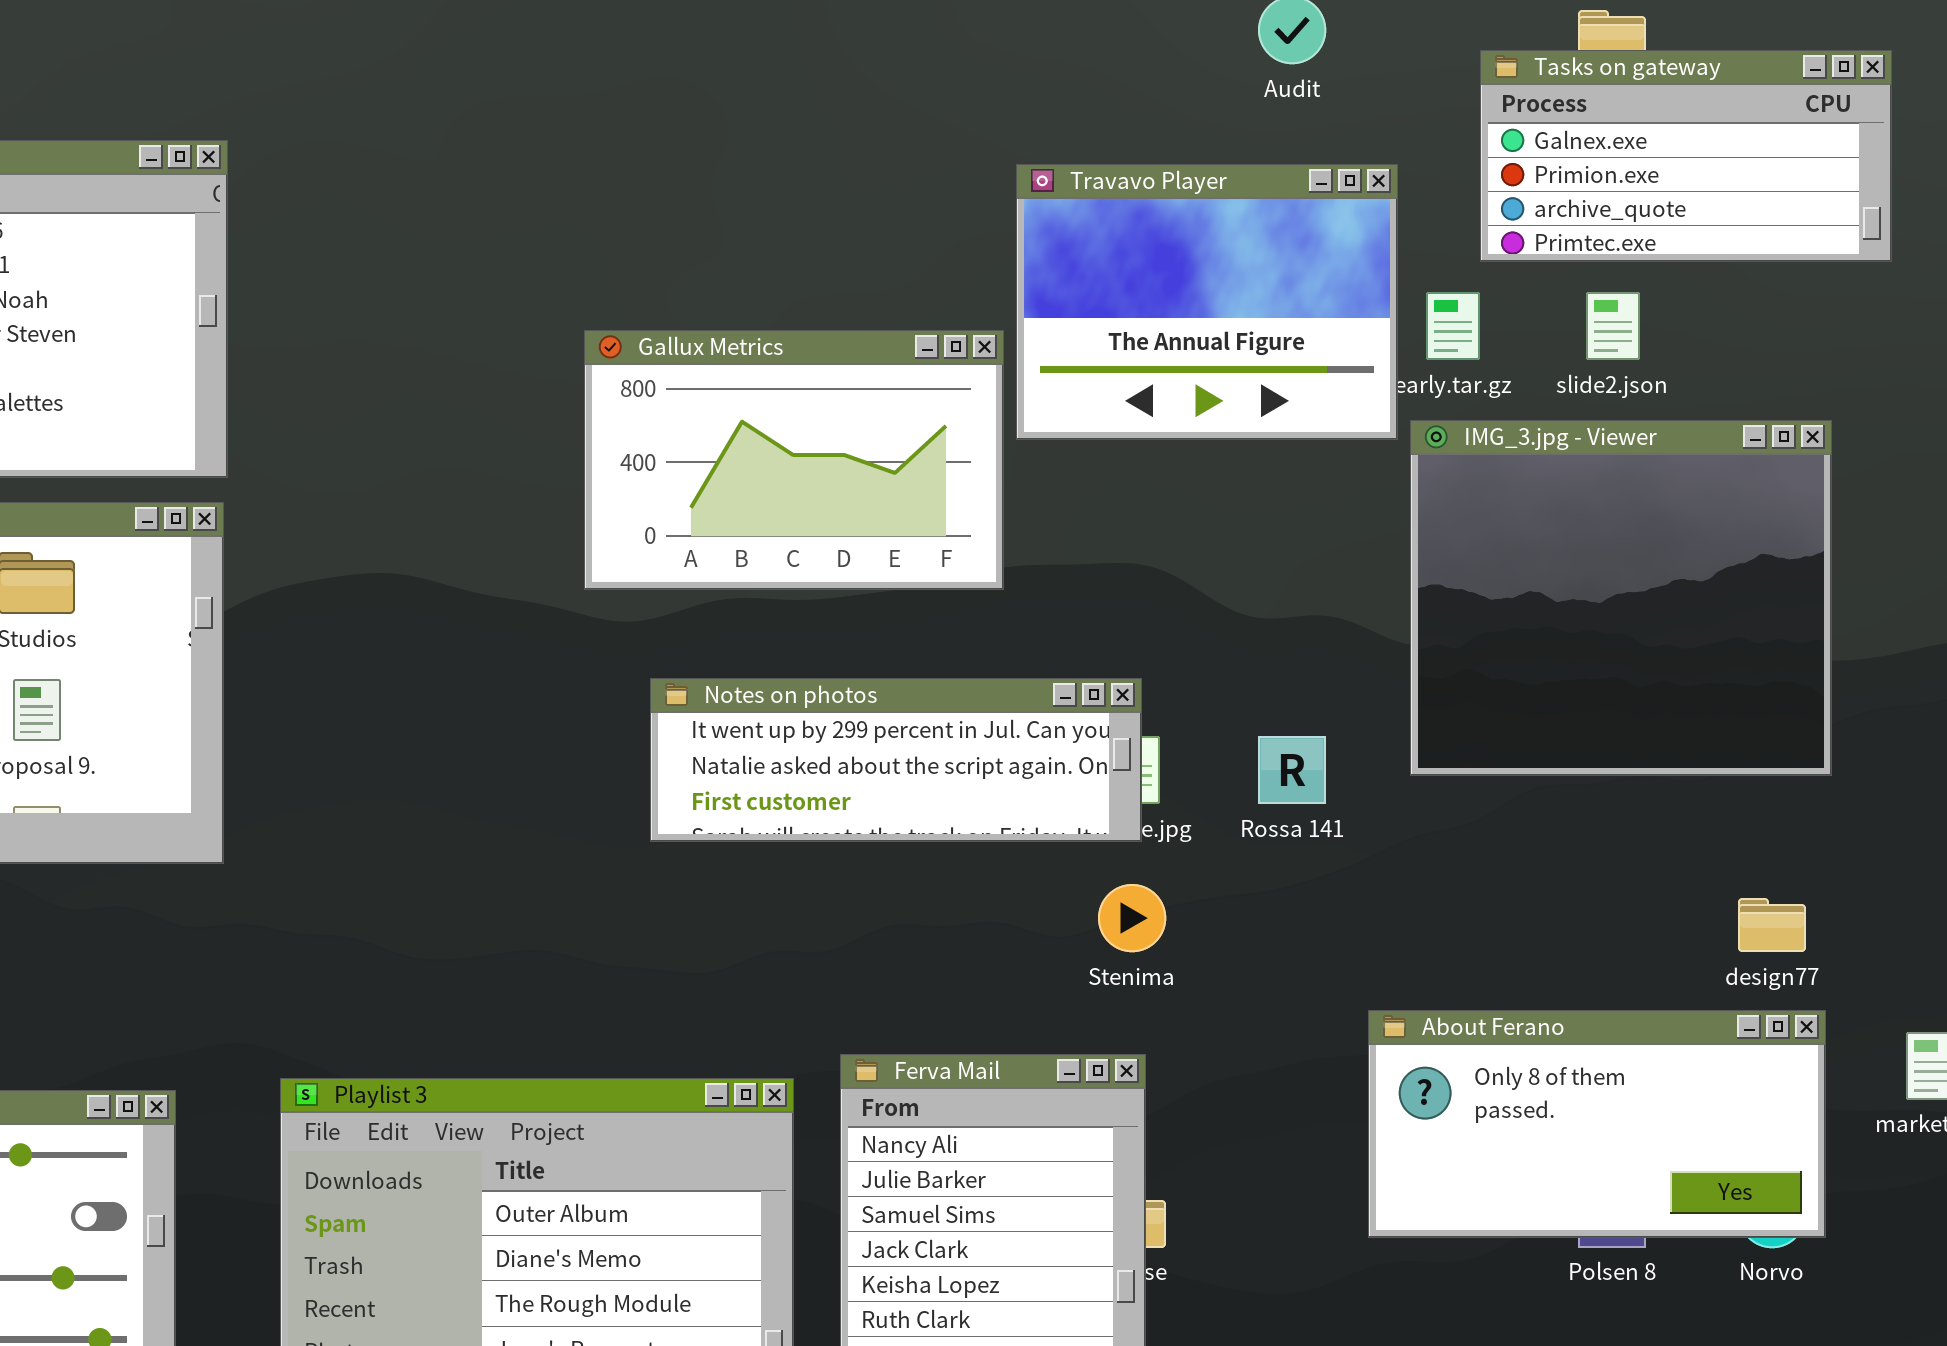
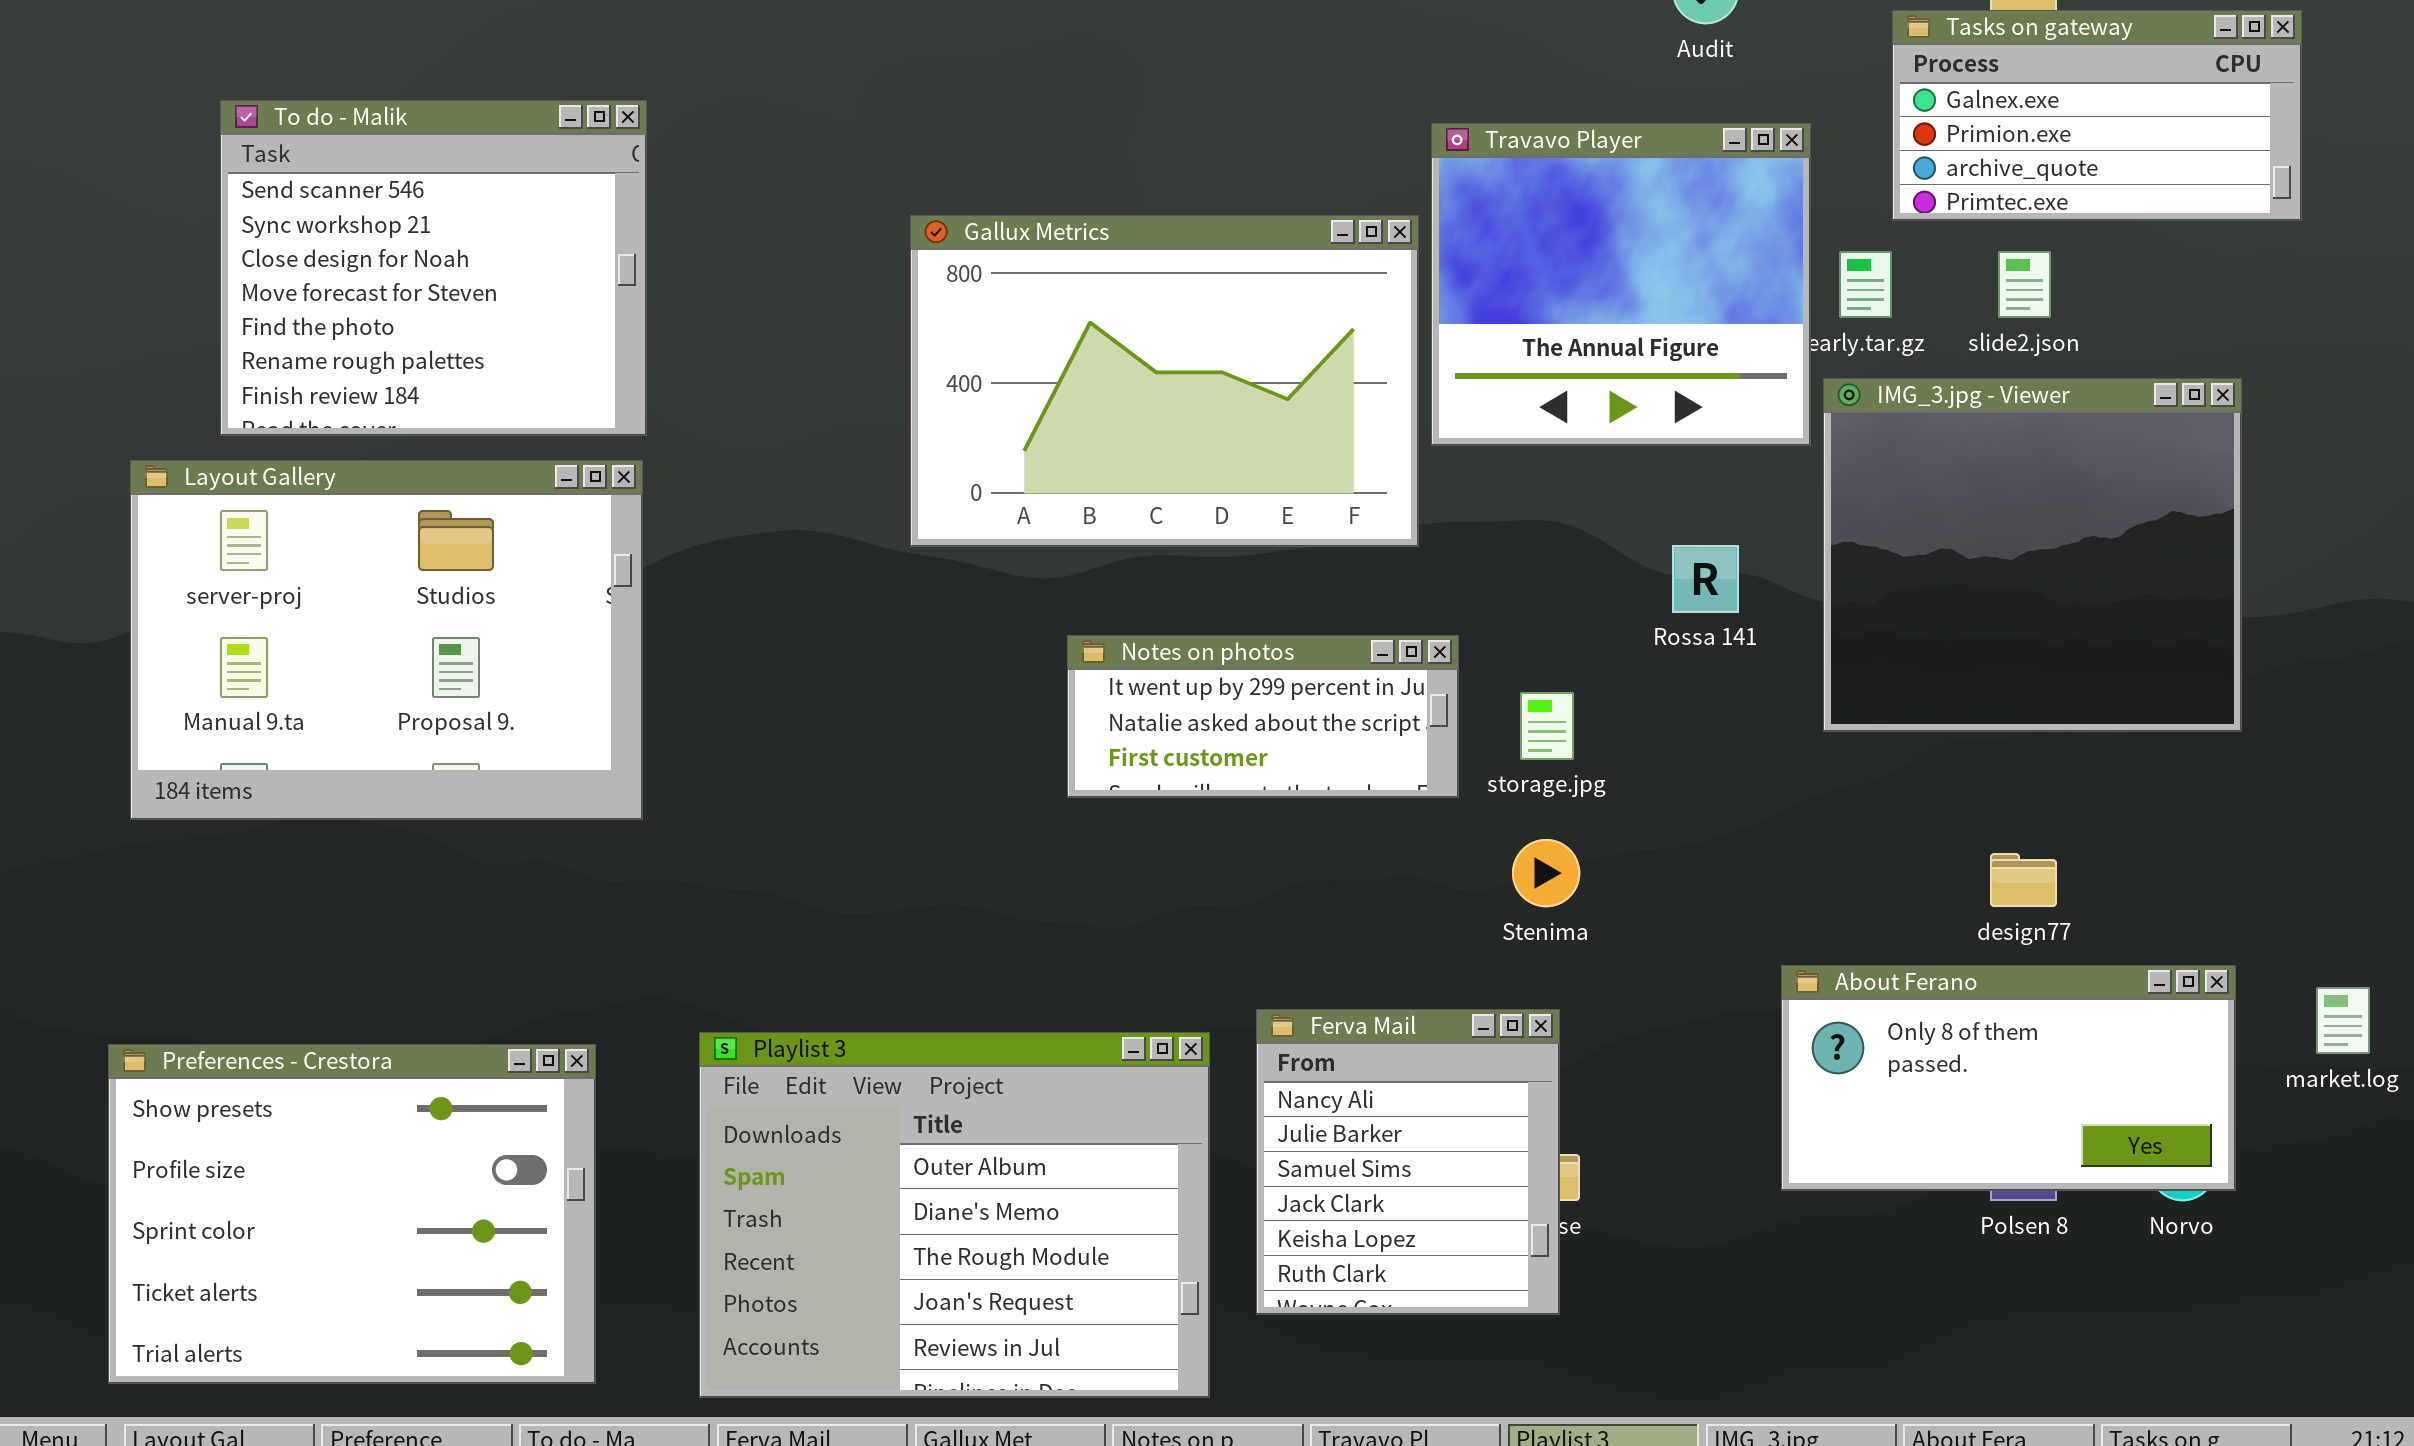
Travavo Player: [1016,164,1398,440] -> [1431,123,1811,446], resized
Gallux Metrics: [584,330,1004,590] -> [910,215,1419,547], resized
Notes on photos: [650,678,1142,842] -> [1067,635,1459,798], resized
Rossa 141: [1258,736,1326,804] -> [1672,545,1739,613], moved
design77: [1738,898,1806,952] -> [1990,853,2057,907], moved

